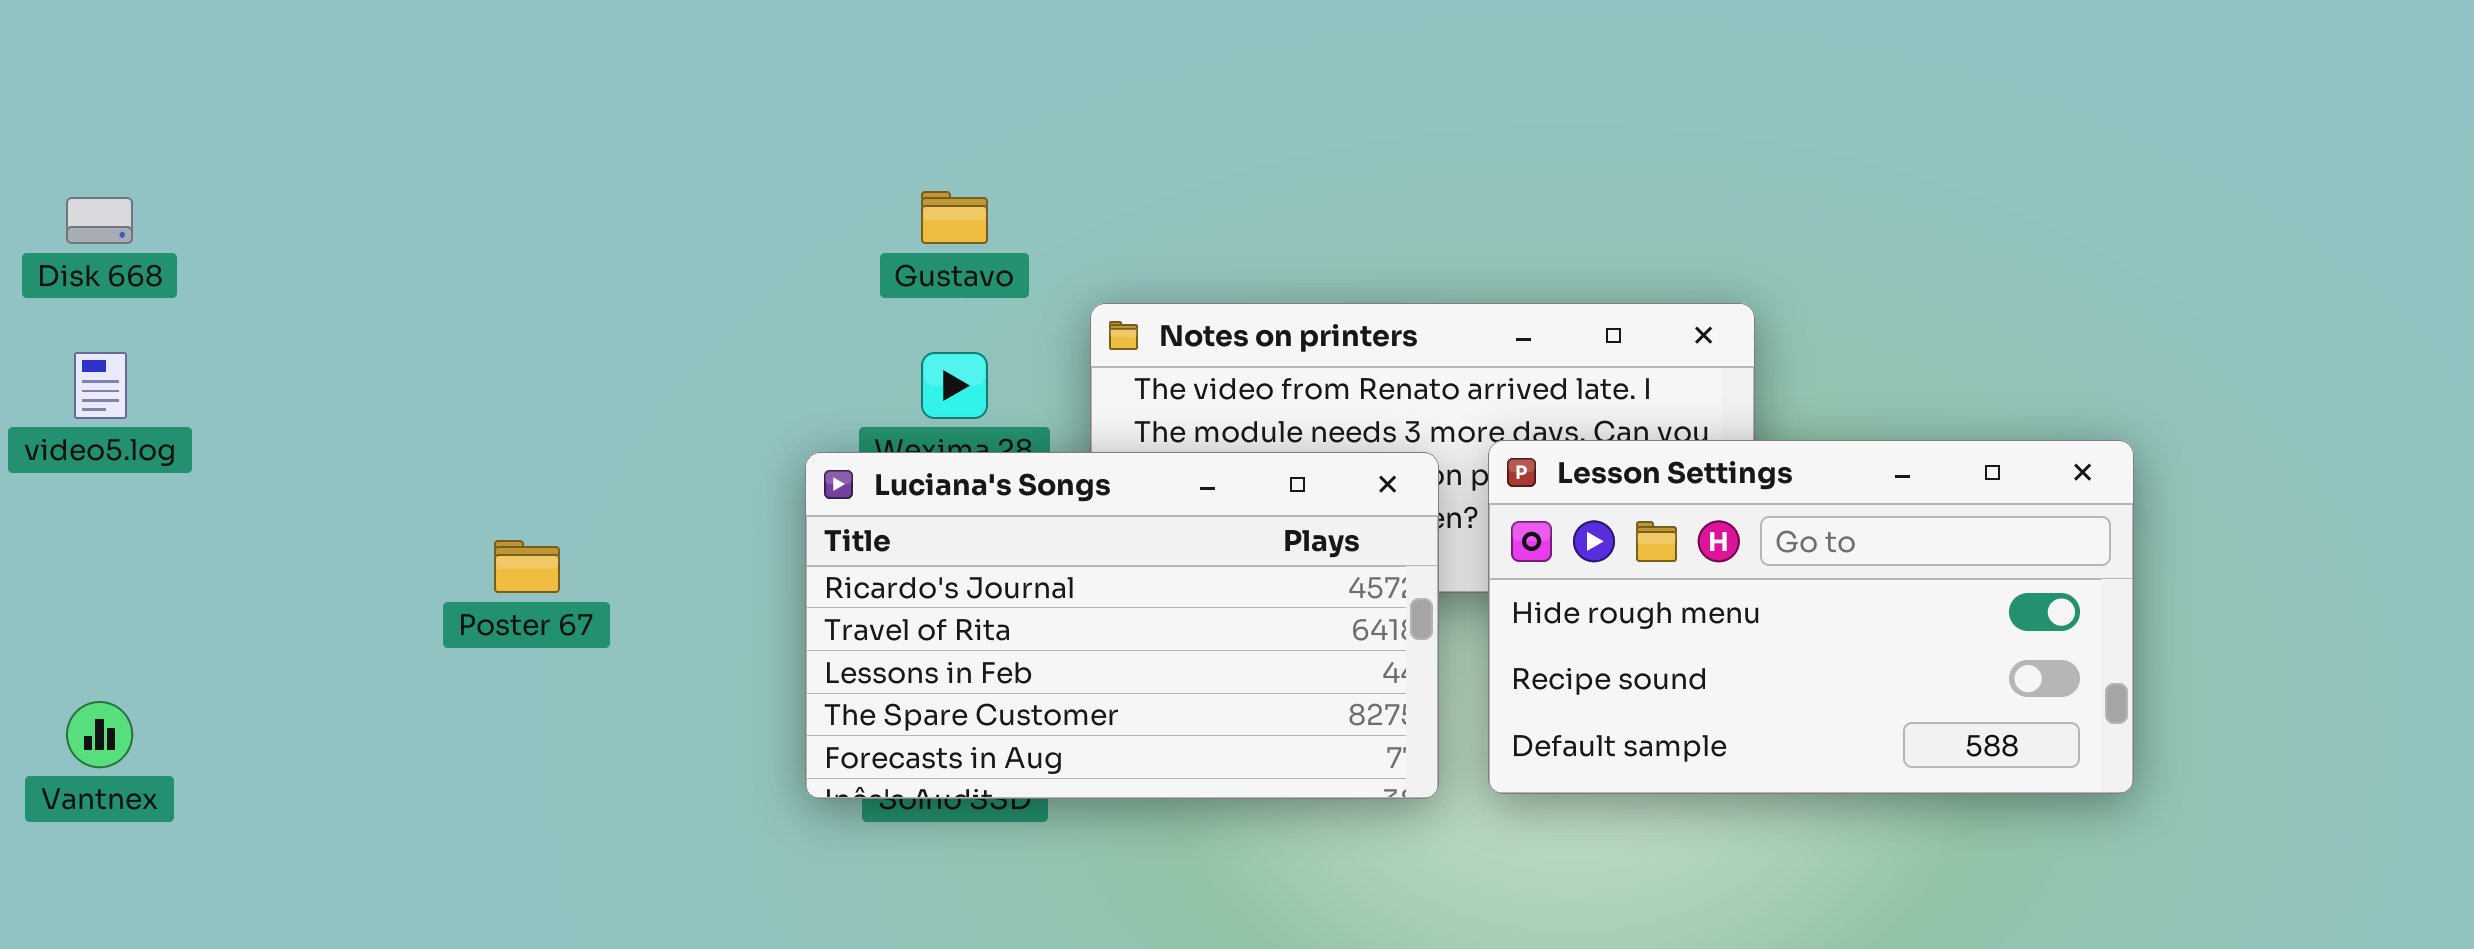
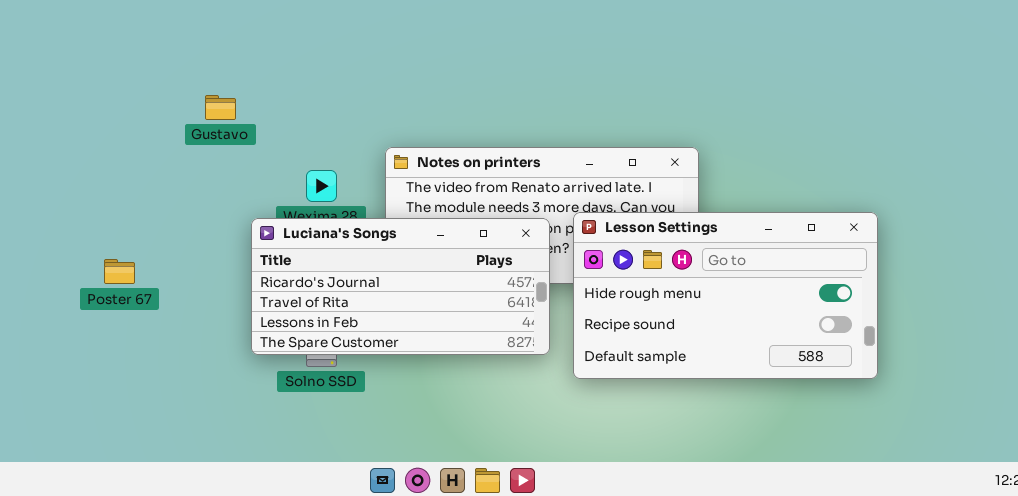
Gustavo: [921,191,988,244] -> [205,95,236,120], moved
Luciana's Songs: [805,452,1439,799] -> [251,218,550,355], resized

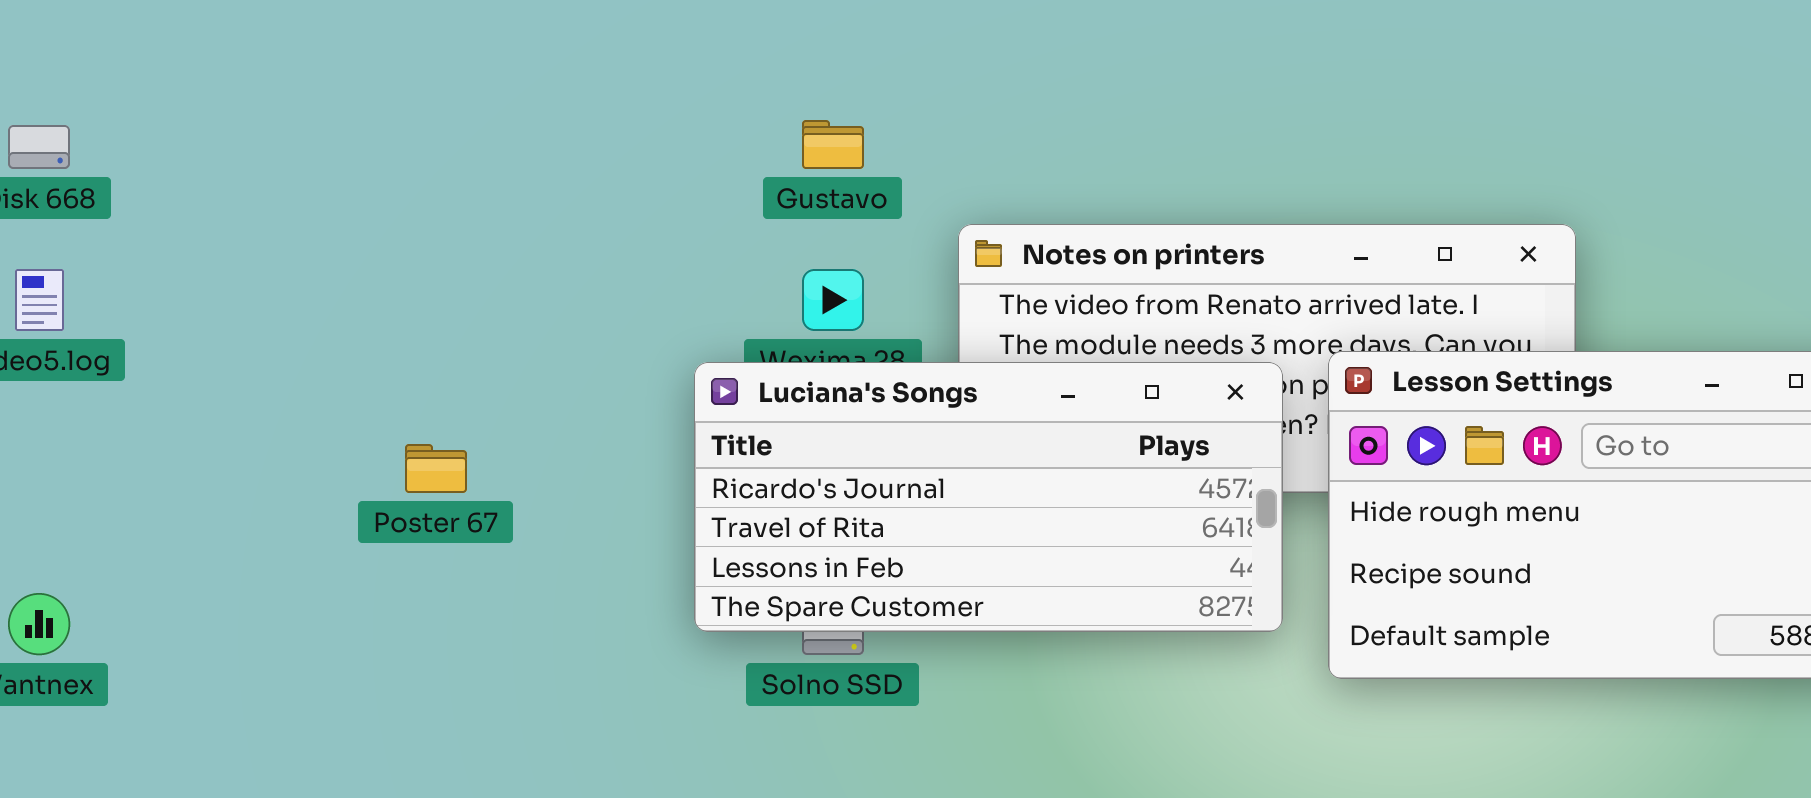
Gustavo: [205,95,236,120] -> [802,120,864,169], moved

